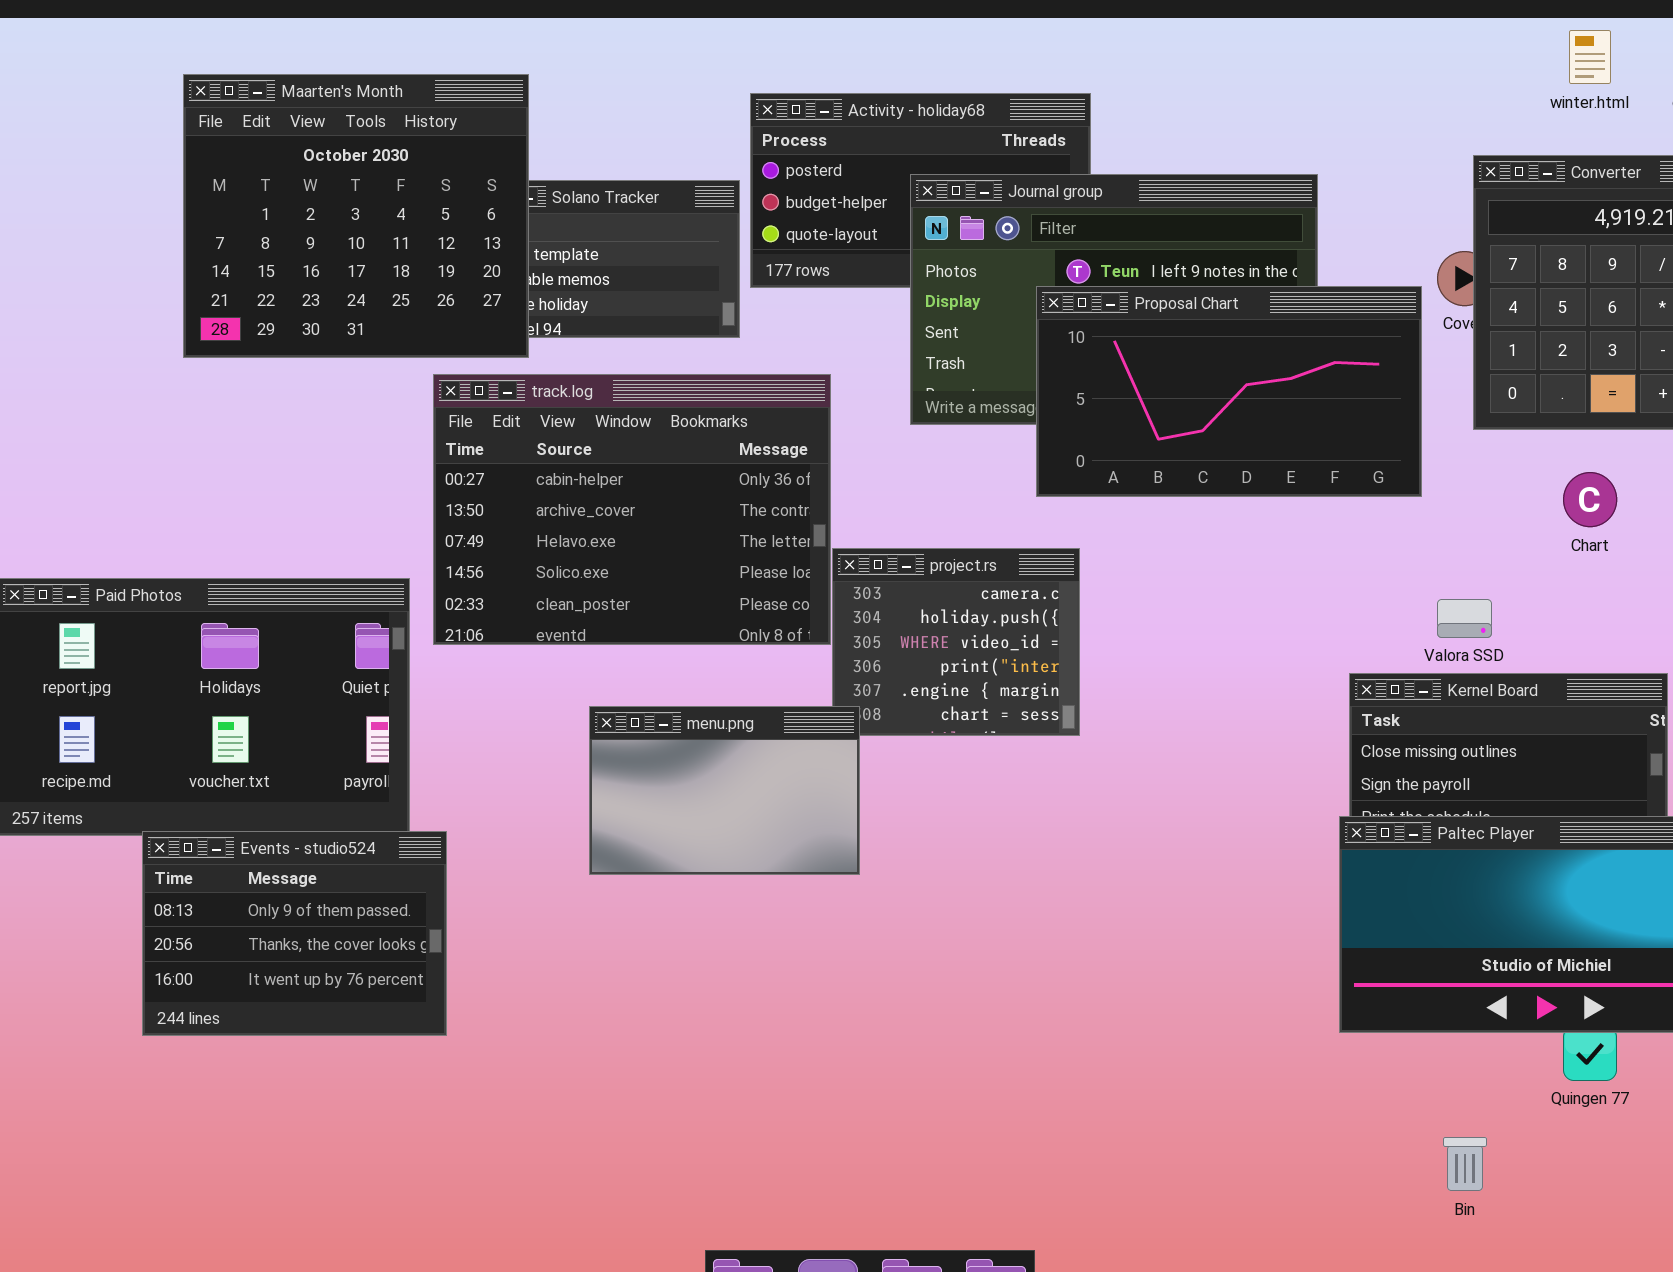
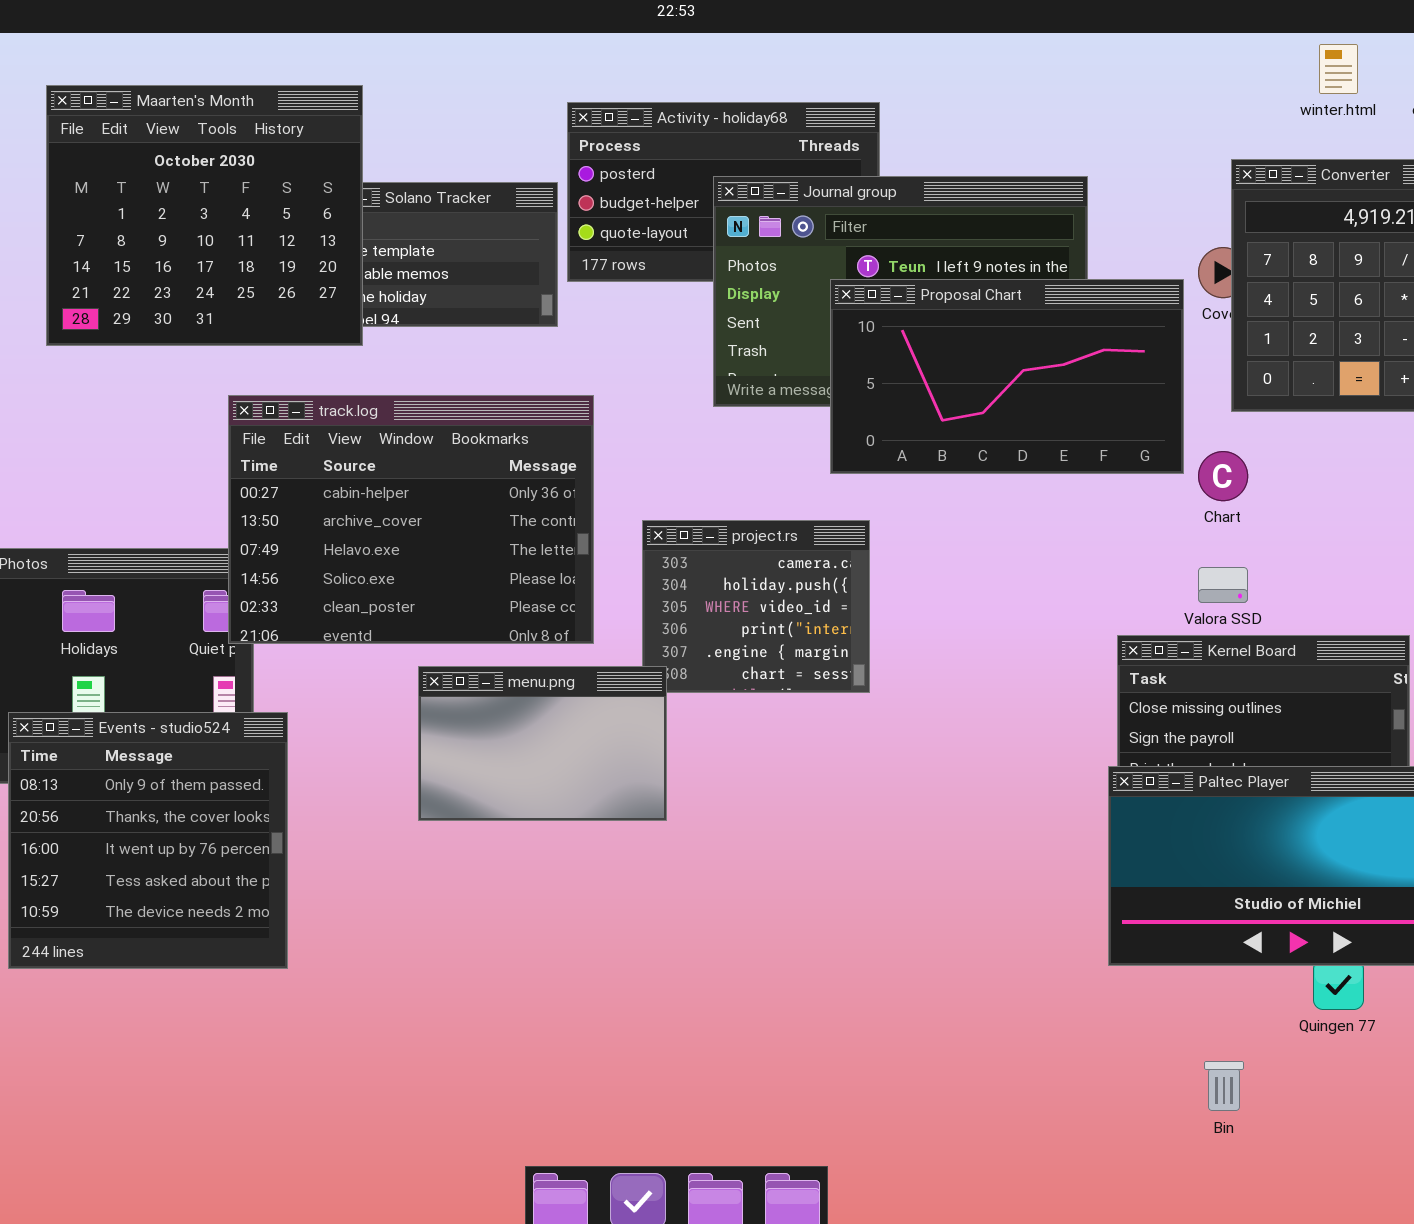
track.log: [433,374,831,645] -> [228,395,594,644], moved
Chart: [1563,472,1617,527] -> [1198,451,1248,501], moved
Events - studio524: [142,831,447,1036] -> [8,712,288,969], resized

